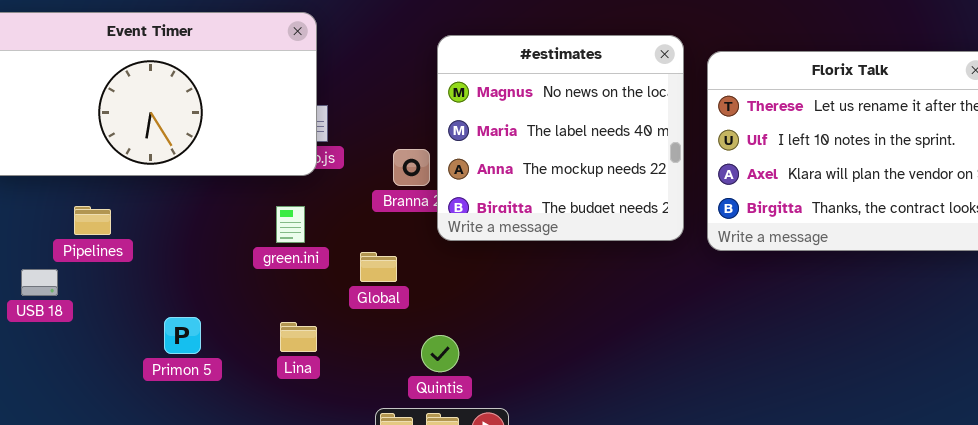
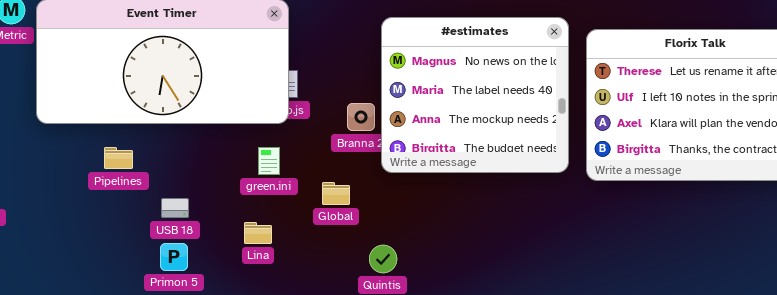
USB 18: [21,269,58,296] -> [161,198,189,218], moved
Primon 5: [164,317,201,354] -> [160,243,188,271], moved
Lina: [280,322,317,352] -> [244,222,272,244], moved

